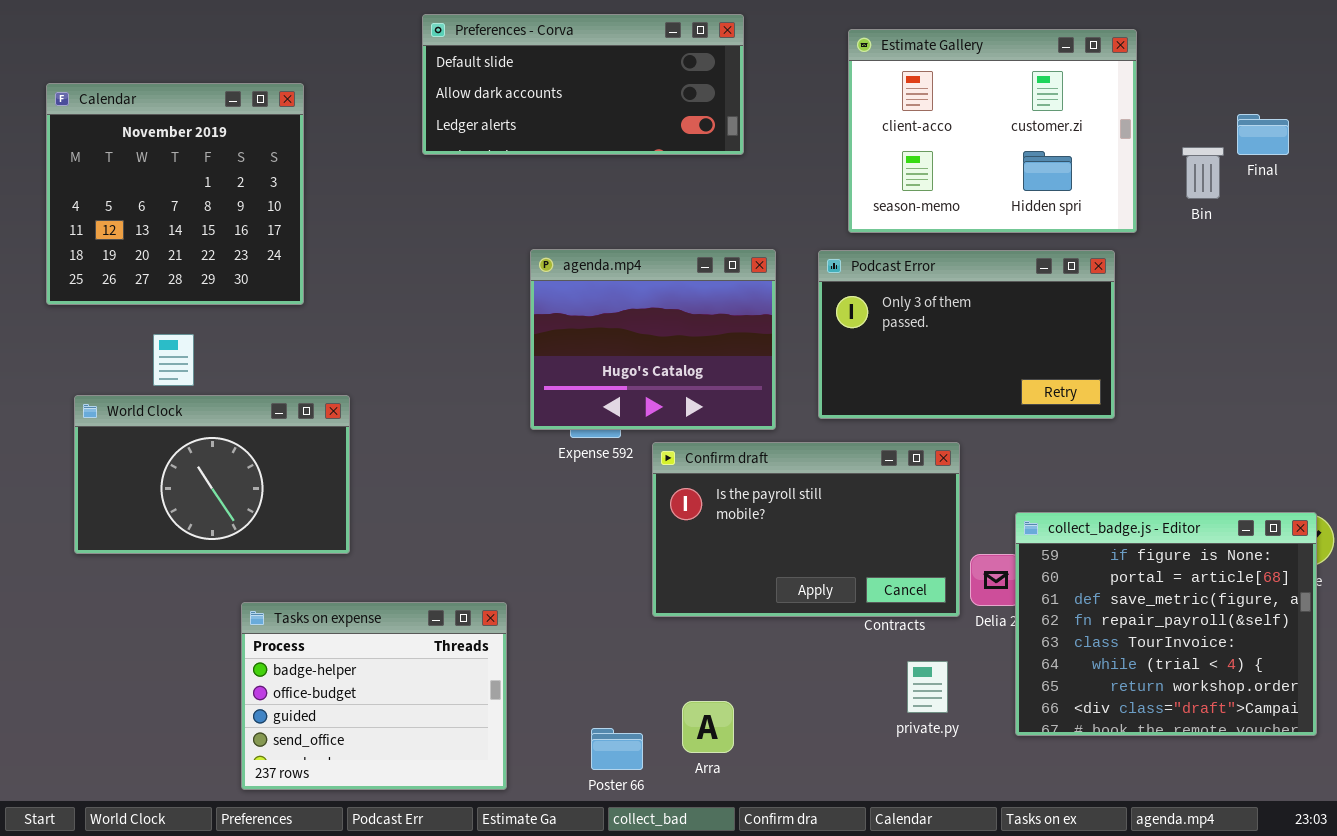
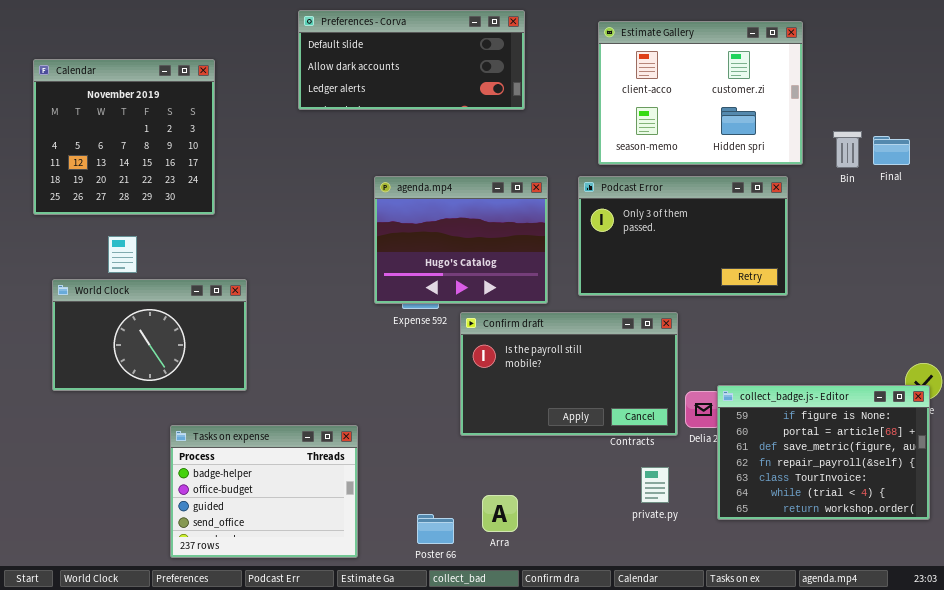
Final: [1237,114,1289,155] -> [873,136,910,165], moved
Bin: [1182,147,1224,199] -> [833,131,862,168], moved
collect_badge.js - Editor: [1015,512,1317,736] -> [717,385,930,520], resized

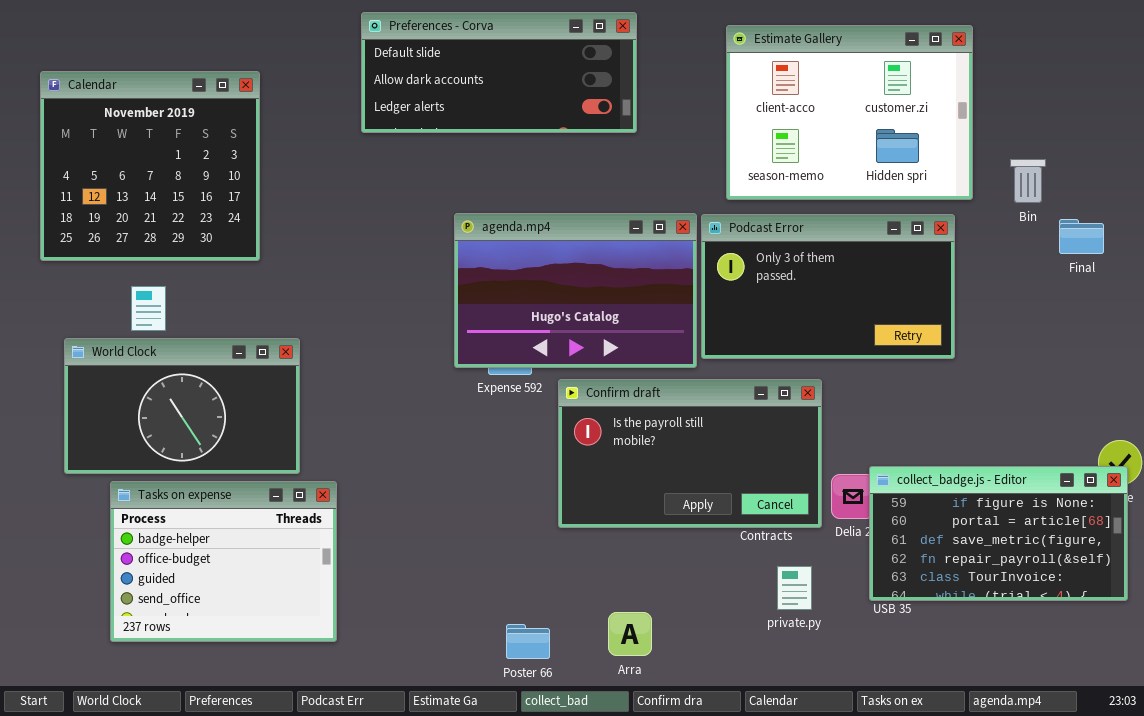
Final: [873,136,910,165] -> [1059,219,1104,254], moved
agenda.mp4: [374,176,548,304] -> [454,213,697,368], resized
collect_badge.js - Editor: [717,385,930,520] -> [869,466,1128,601], resized
Tasks on expense: [170,425,358,558] -> [110,481,337,642], moved
Arra: [482,495,518,532] -> [608,612,652,656], moved

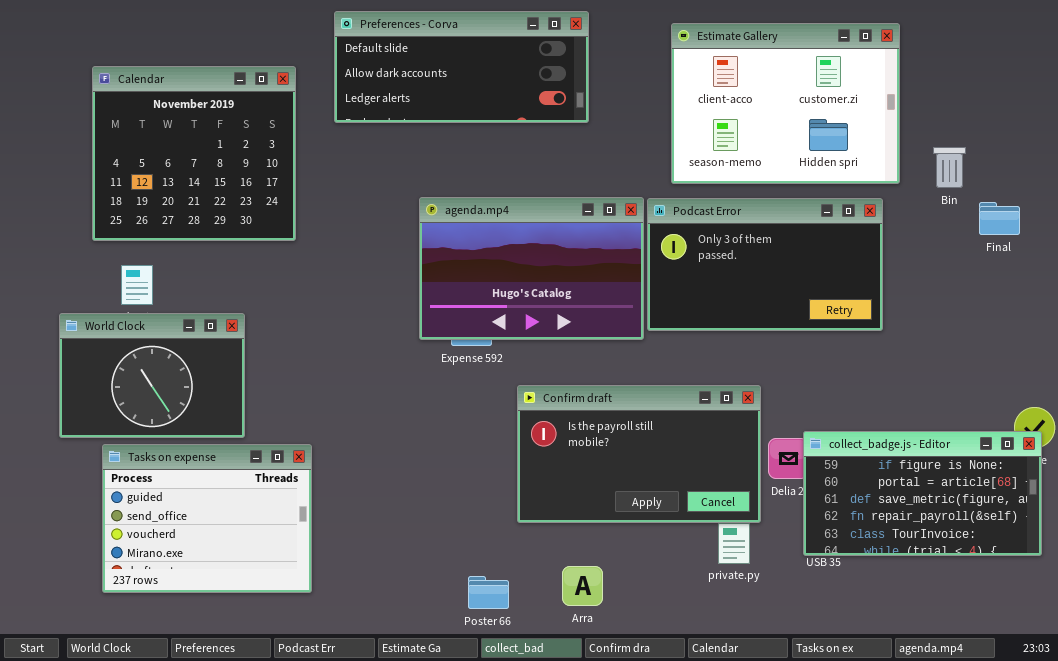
Calendar: [40,71,260,261] -> [92,66,296,241], moved
World Clock: [64,338,300,474] -> [59,313,245,438], resized
Confirm draft: [558,379,822,528] -> [517,385,761,523], moved
Tasks on expense: [110,481,337,642] -> [102,444,312,593], scrolled down 2 rows

